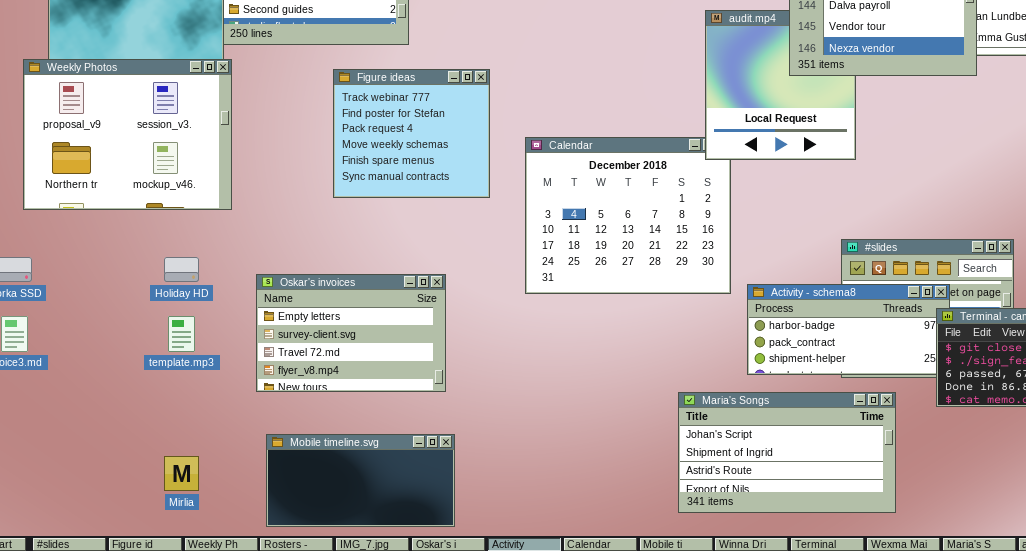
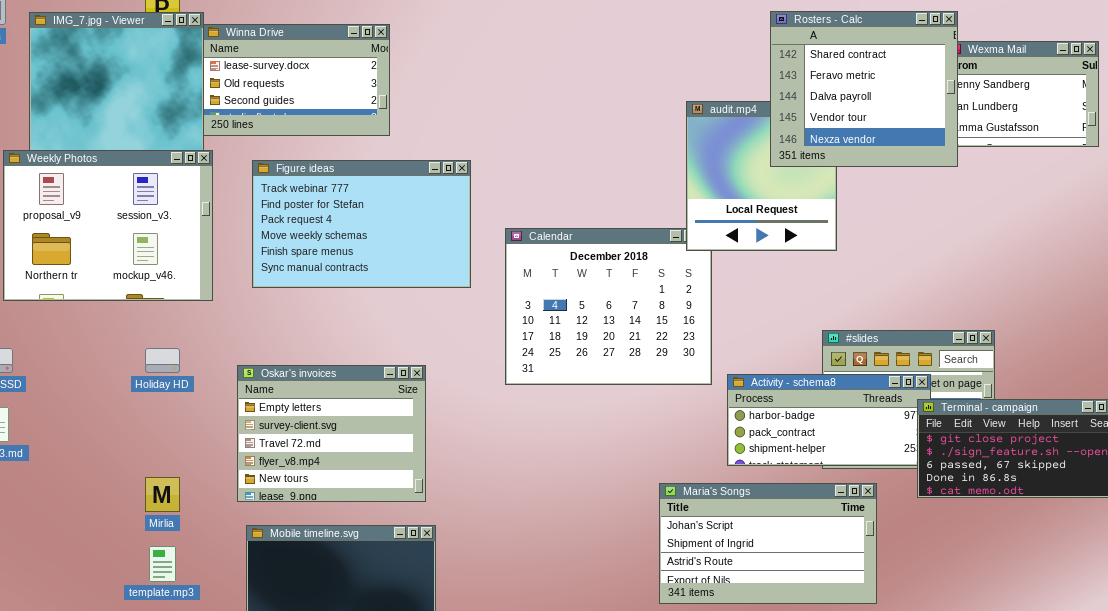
Figure ideas: [333,69,490,198] -> [252,160,471,288], resized
Oskar's invoices: [256,274,446,392] -> [237,365,426,502], resized
template.mp3: [168,316,195,352] -> [149,546,176,582], moved
Mirlia: [164,456,199,491] -> [145,477,180,512], moved

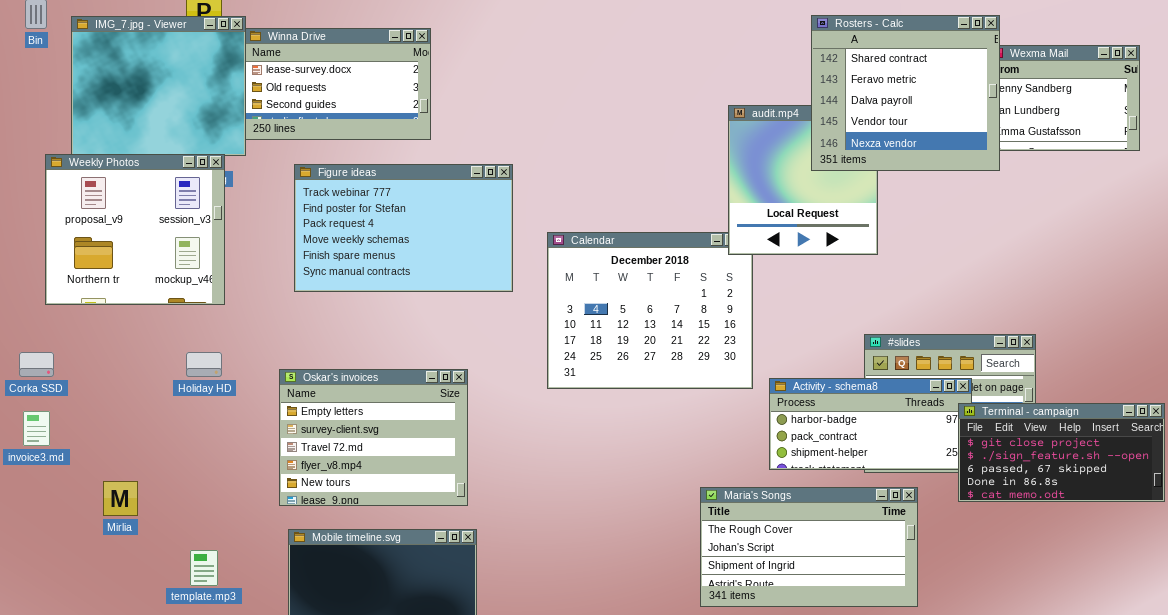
Weekly Photos: [3,150,213,301] -> [45,154,225,305], resized
Mirlia: [145,477,180,512] -> [103,481,138,516], moved
Maria's Songs: [659,483,877,604] -> [700,487,918,607], scrolled up 1 row

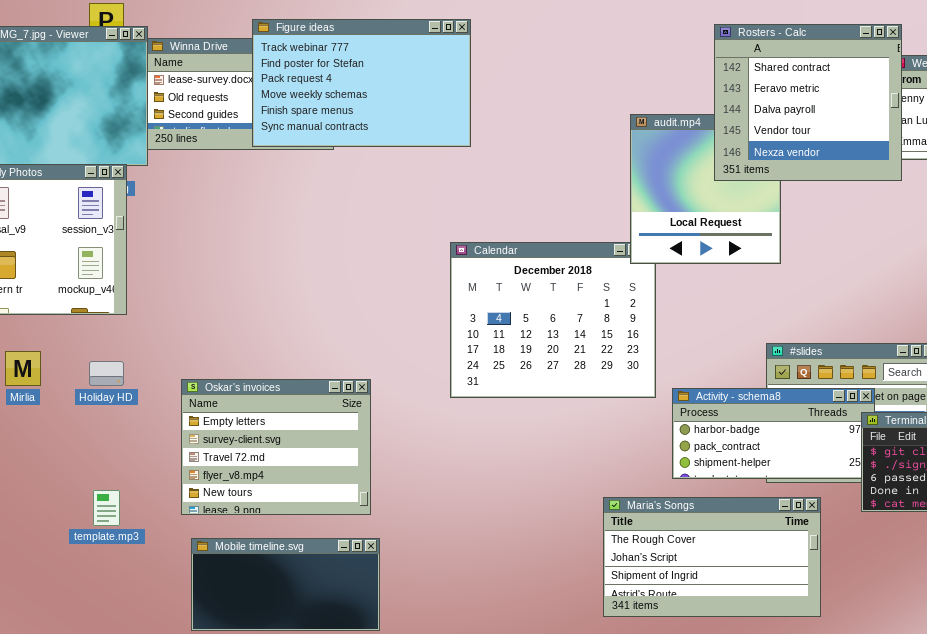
Figure ideas: [294,164,513,292] -> [252,19,471,147], moved
Mirlia: [103,481,138,516] -> [5,351,41,386], moved
template.mp3: [190,550,218,586] -> [93,490,120,526], moved

